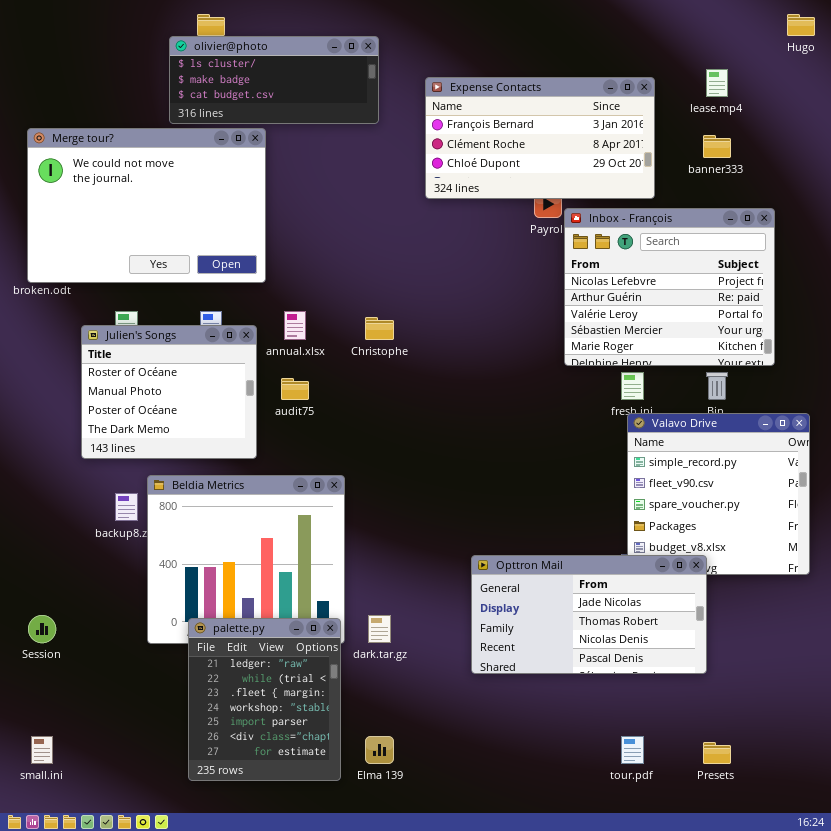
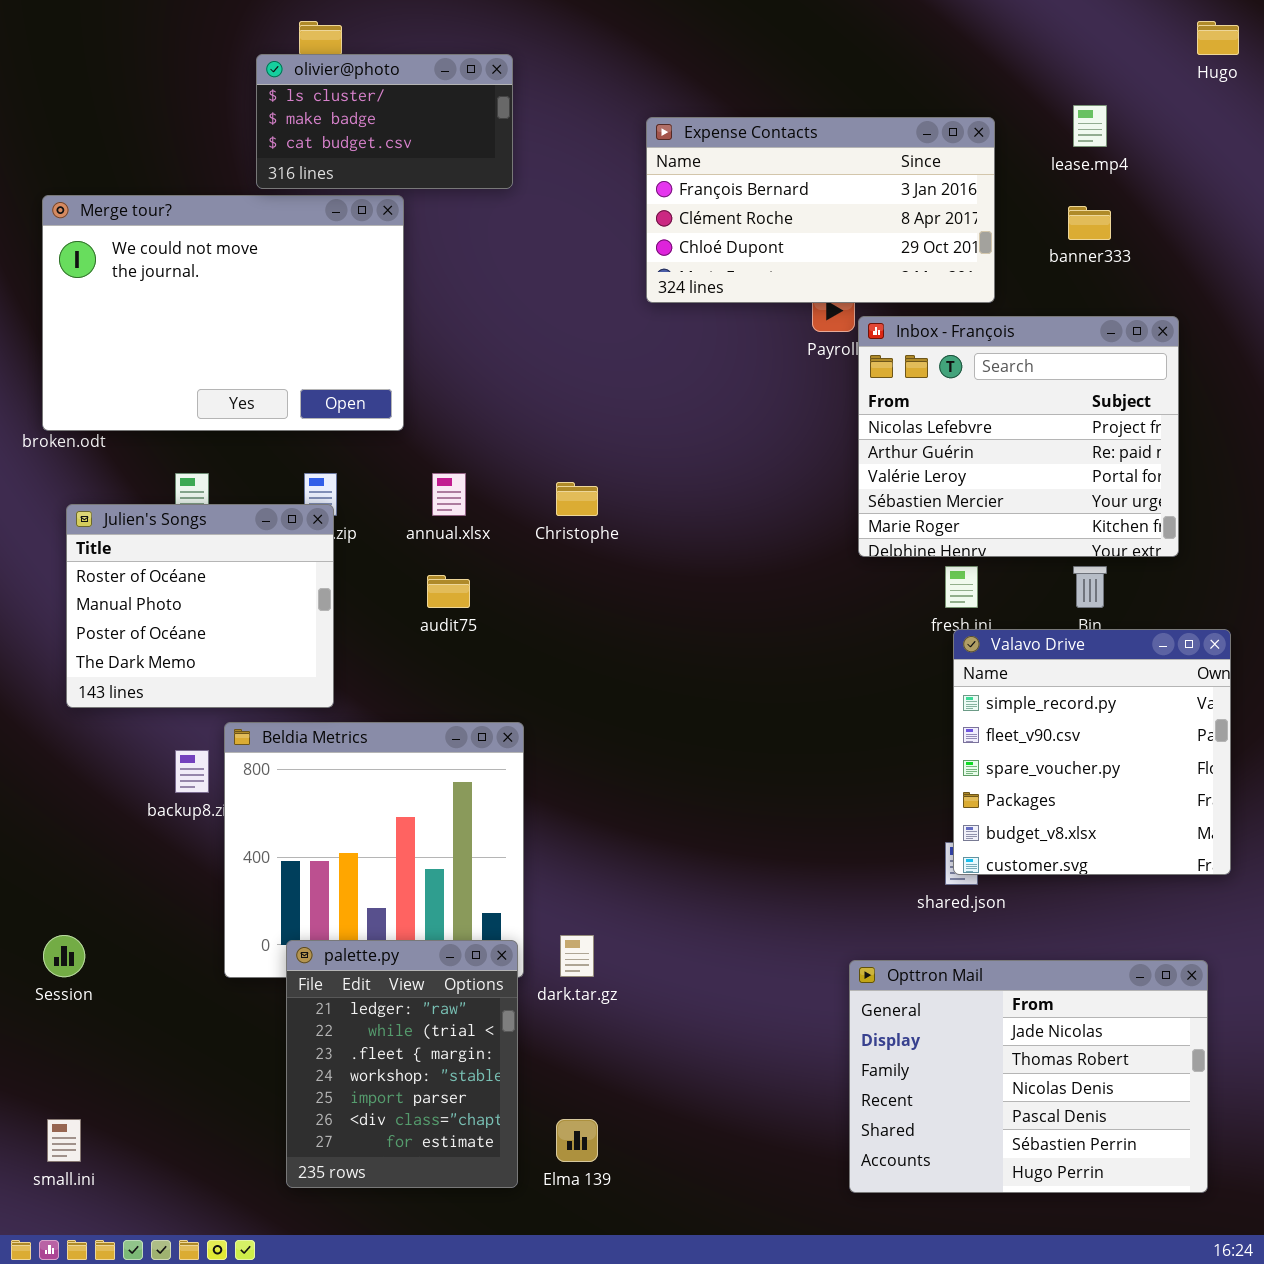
olivier@photo: [169,36,379,124] -> [256,54,513,189], resized
Julien's Songs: [81,325,257,459] -> [66,504,334,708], moved
Opttron Mail: [471,555,707,674] -> [849,960,1208,1193], moved, resized

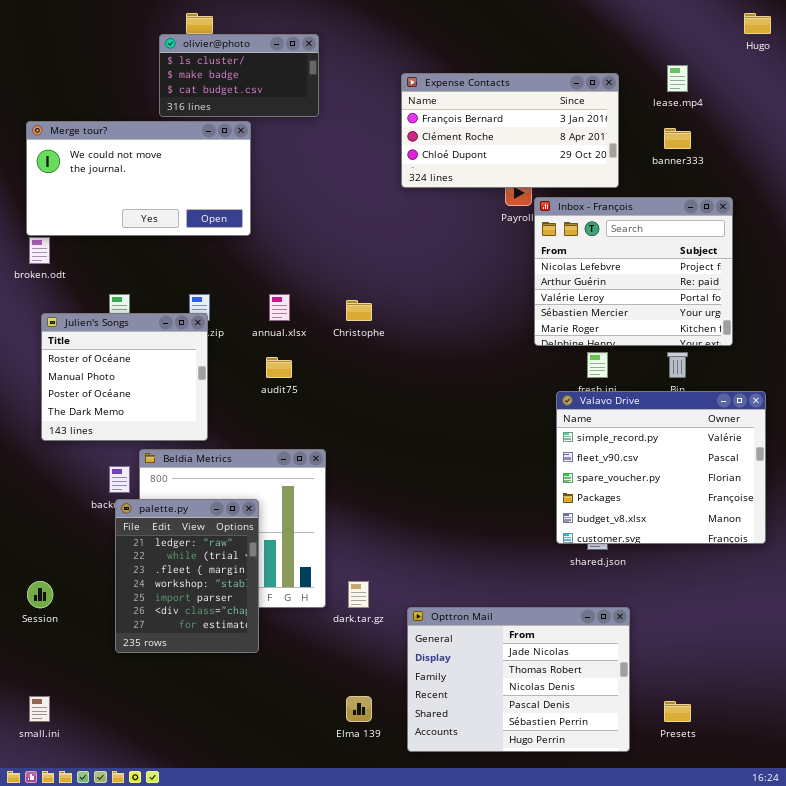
Merge tour?: [42,195,404,431] -> [26,121,251,236], resized
Valavo Drive: [953,629,1231,875] -> [556,391,766,544], resized
palette.py: [286,940,518,1188] -> [115,499,259,653], moved
Opttron Mail: [849,960,1208,1193] -> [407,607,630,752], moved

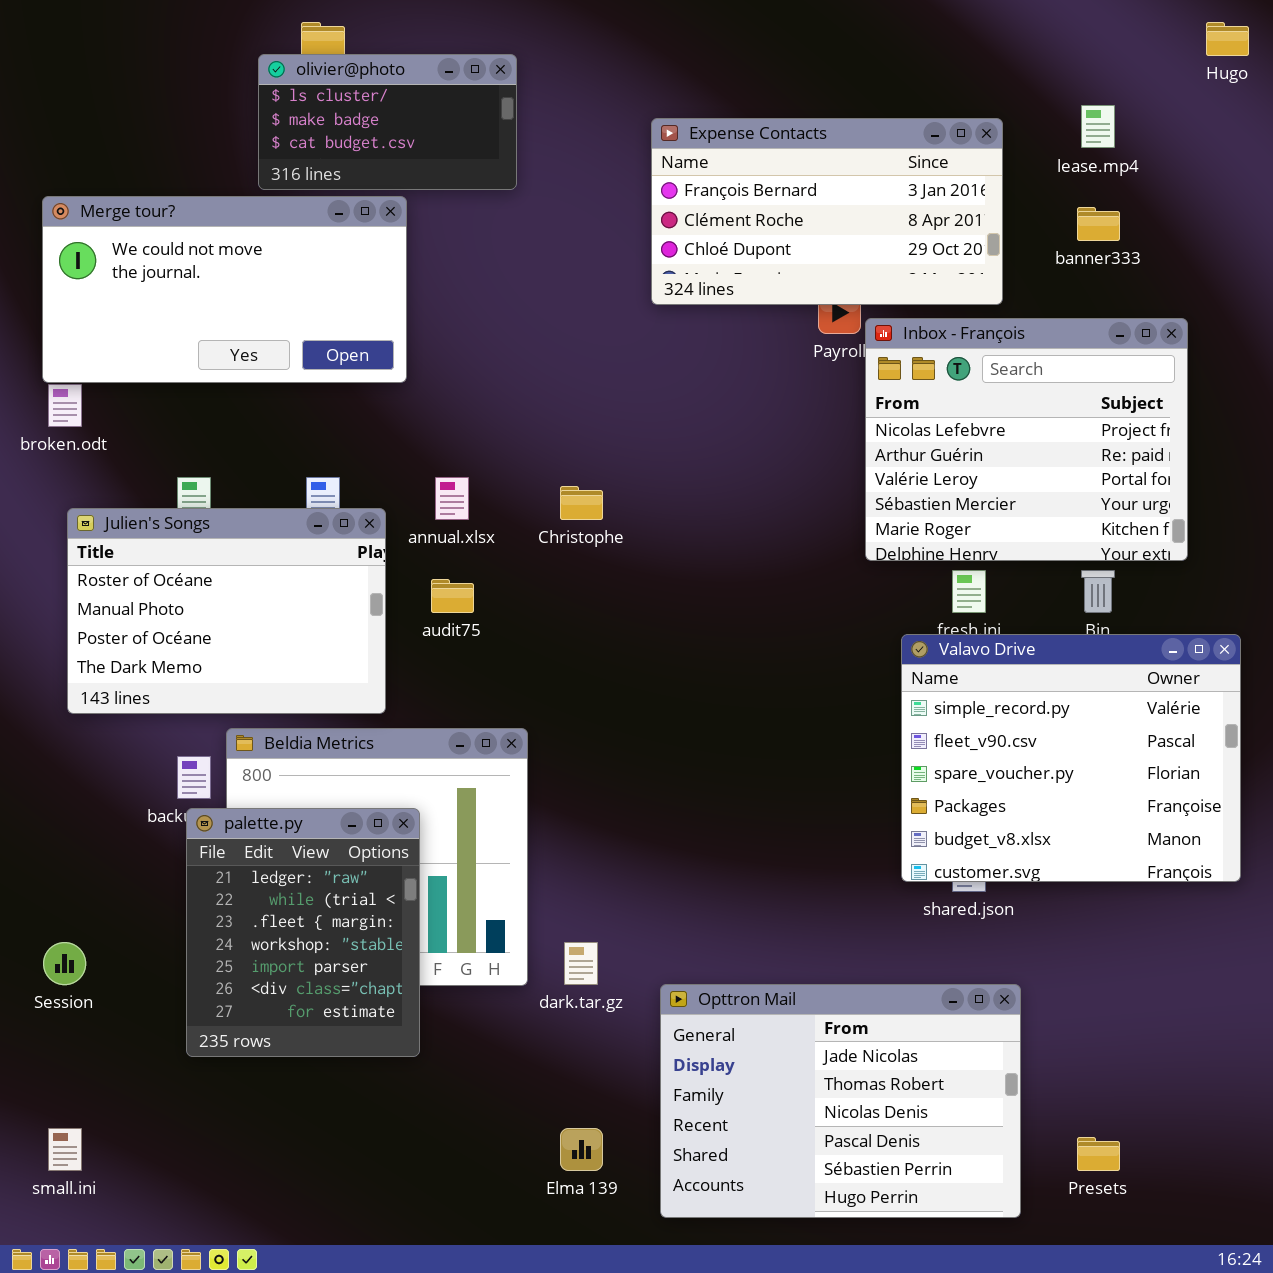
Julien's Songs: [41,313,208,441] -> [67,508,386,714], resized

